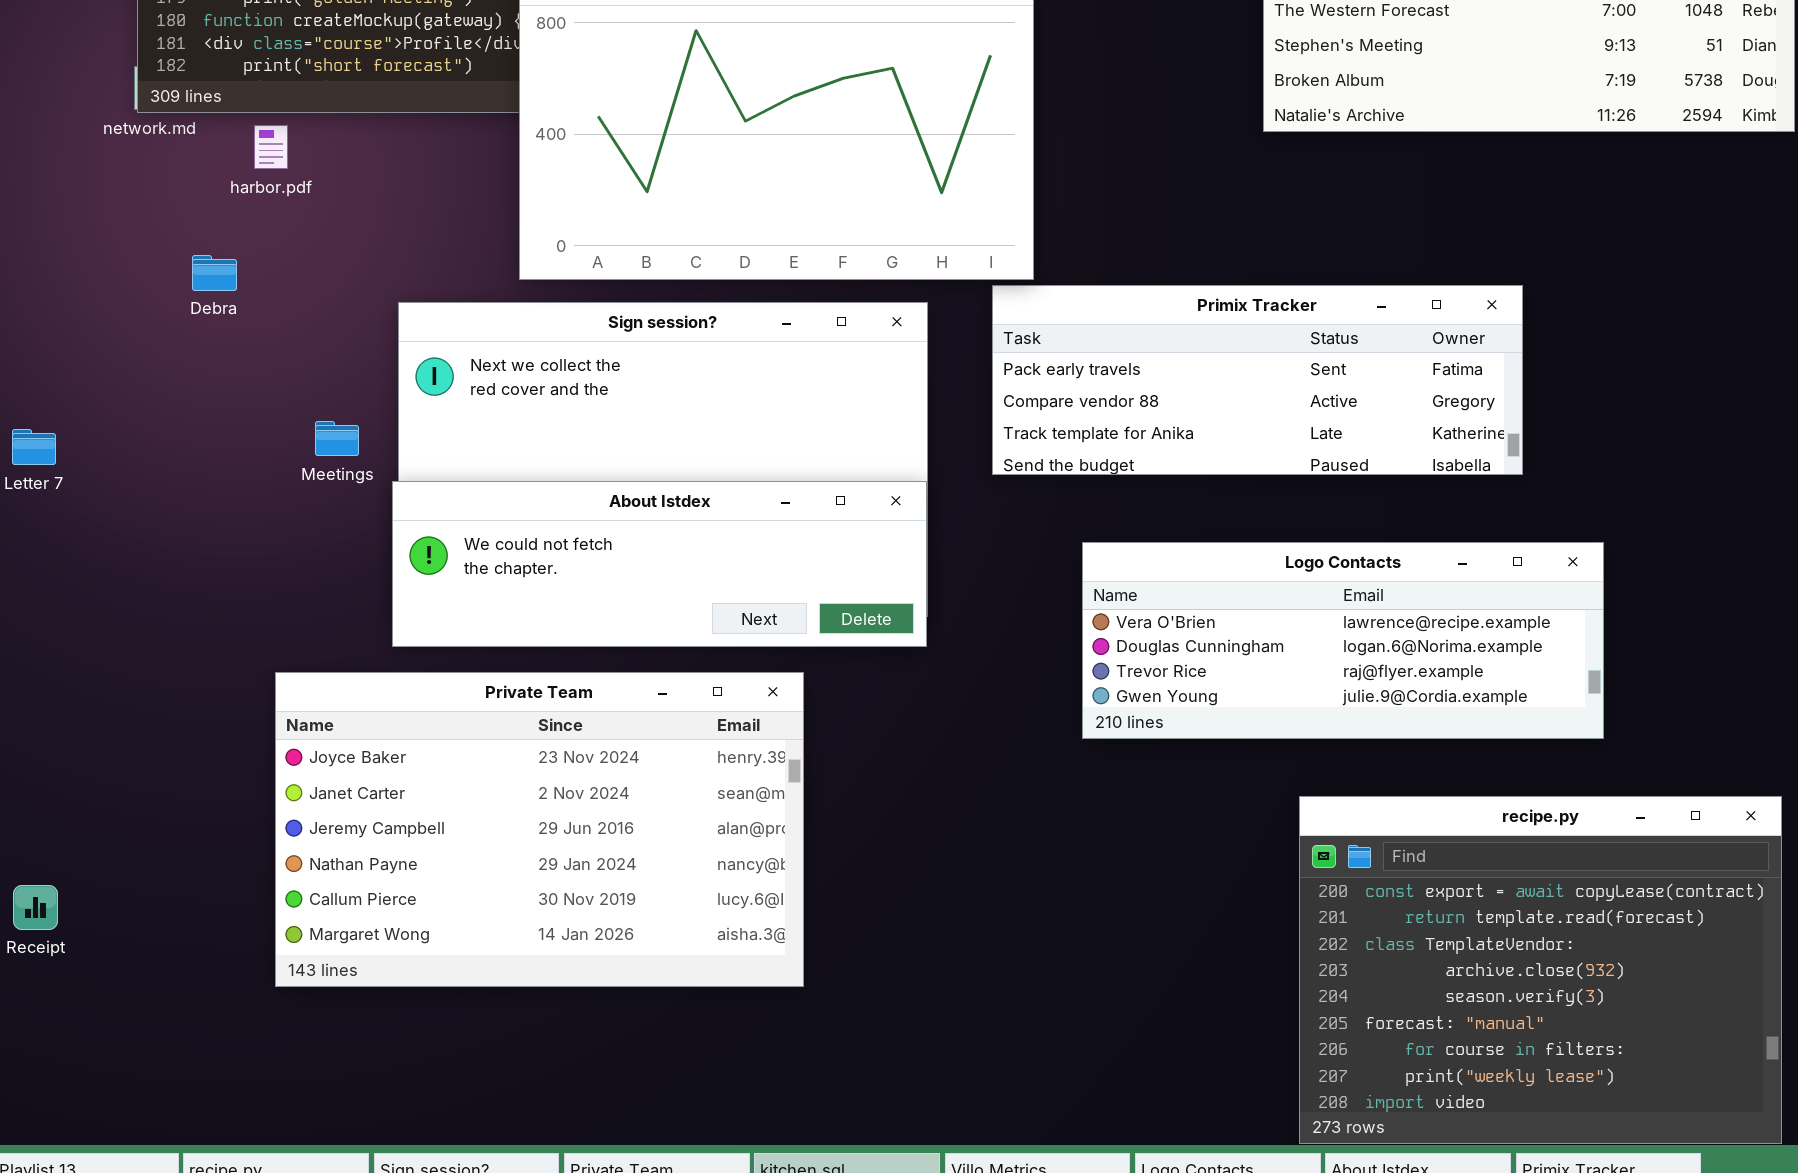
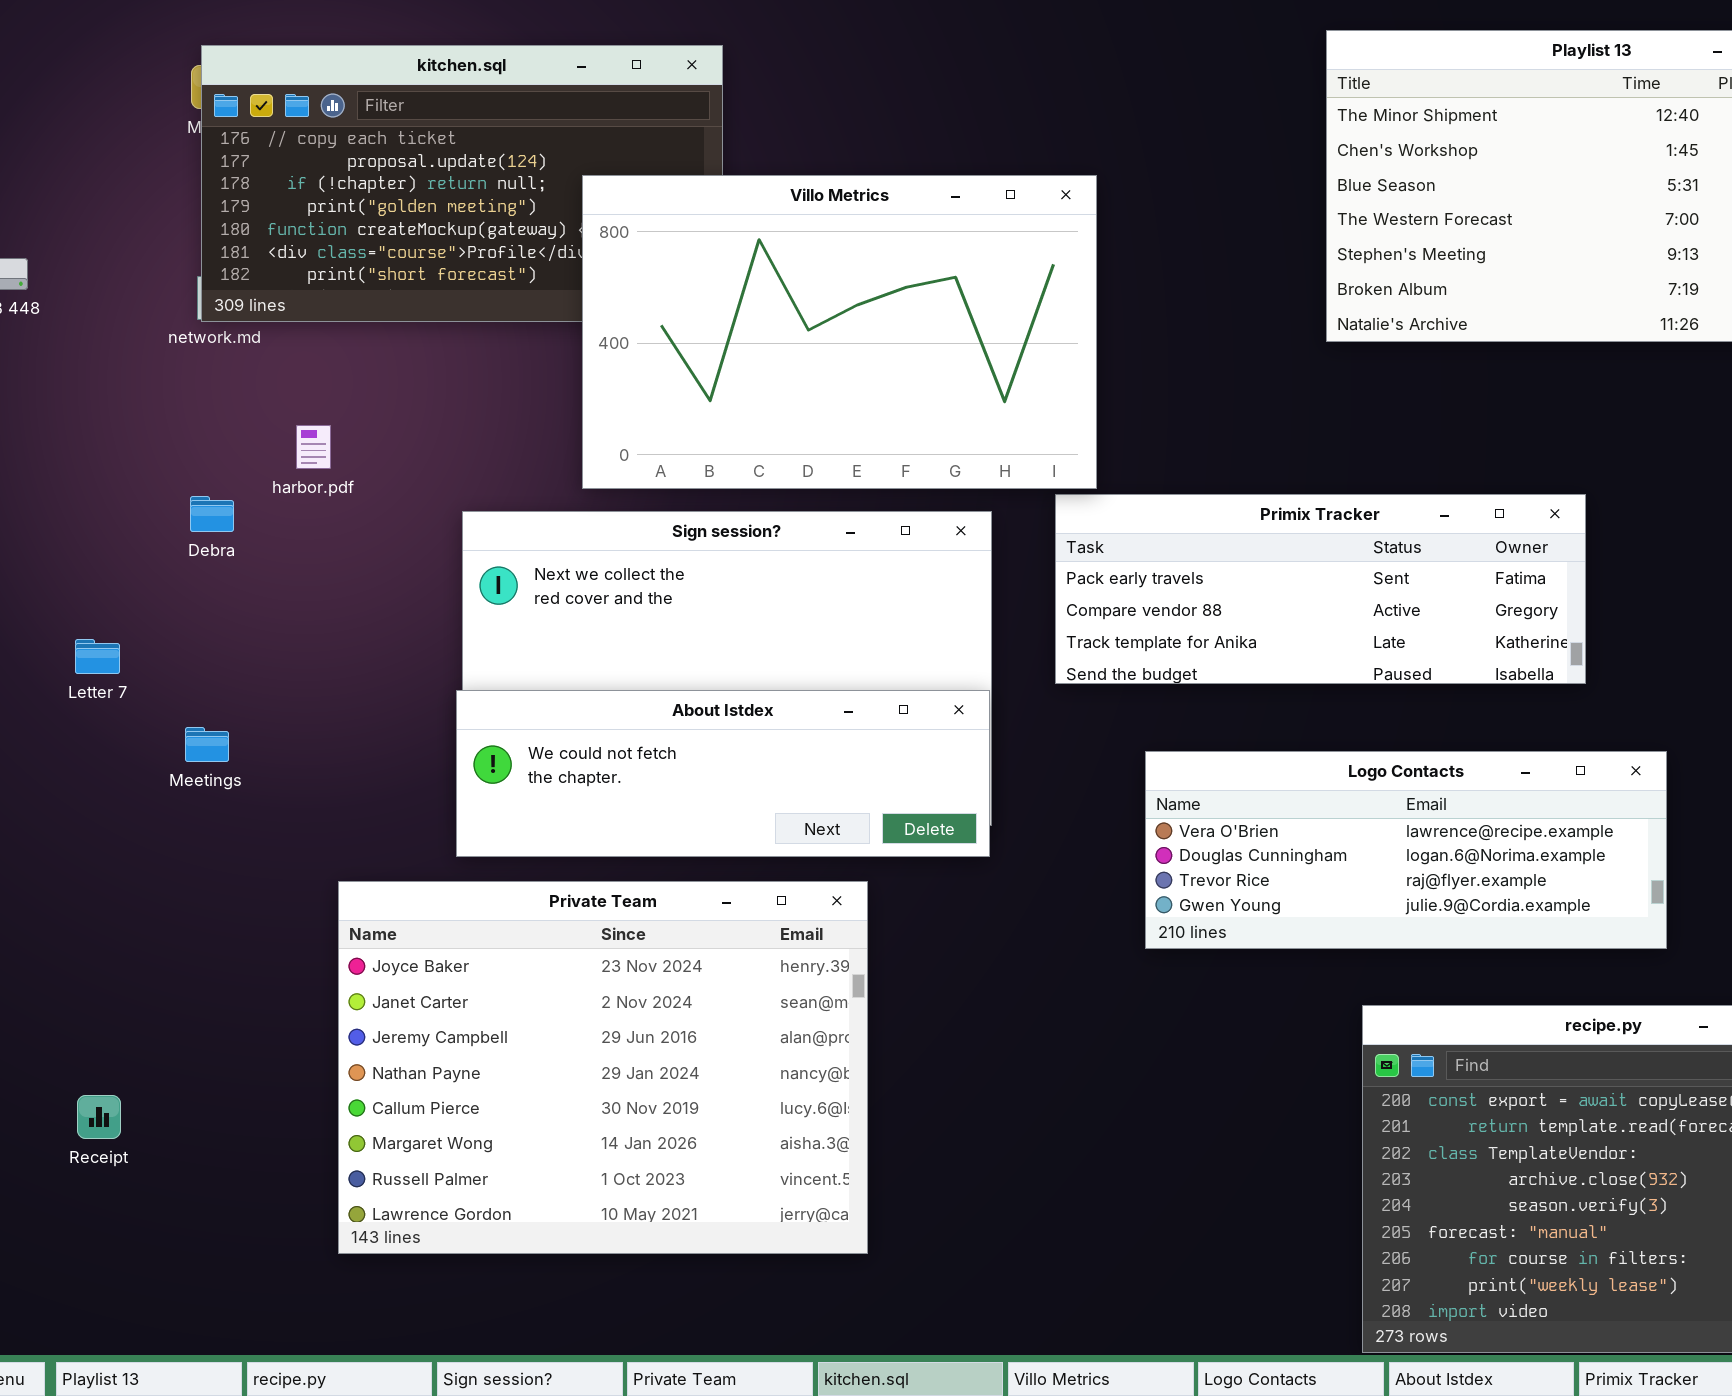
harbor.pdf: [254,125,288,169] -> [296,425,331,469], moved
Debra: [192,255,237,291] -> [190,496,234,532], moved
Meetings: [315,421,359,456] -> [185,727,229,762], moved
Private Team: [275,672,804,987] -> [338,881,868,1254], resized

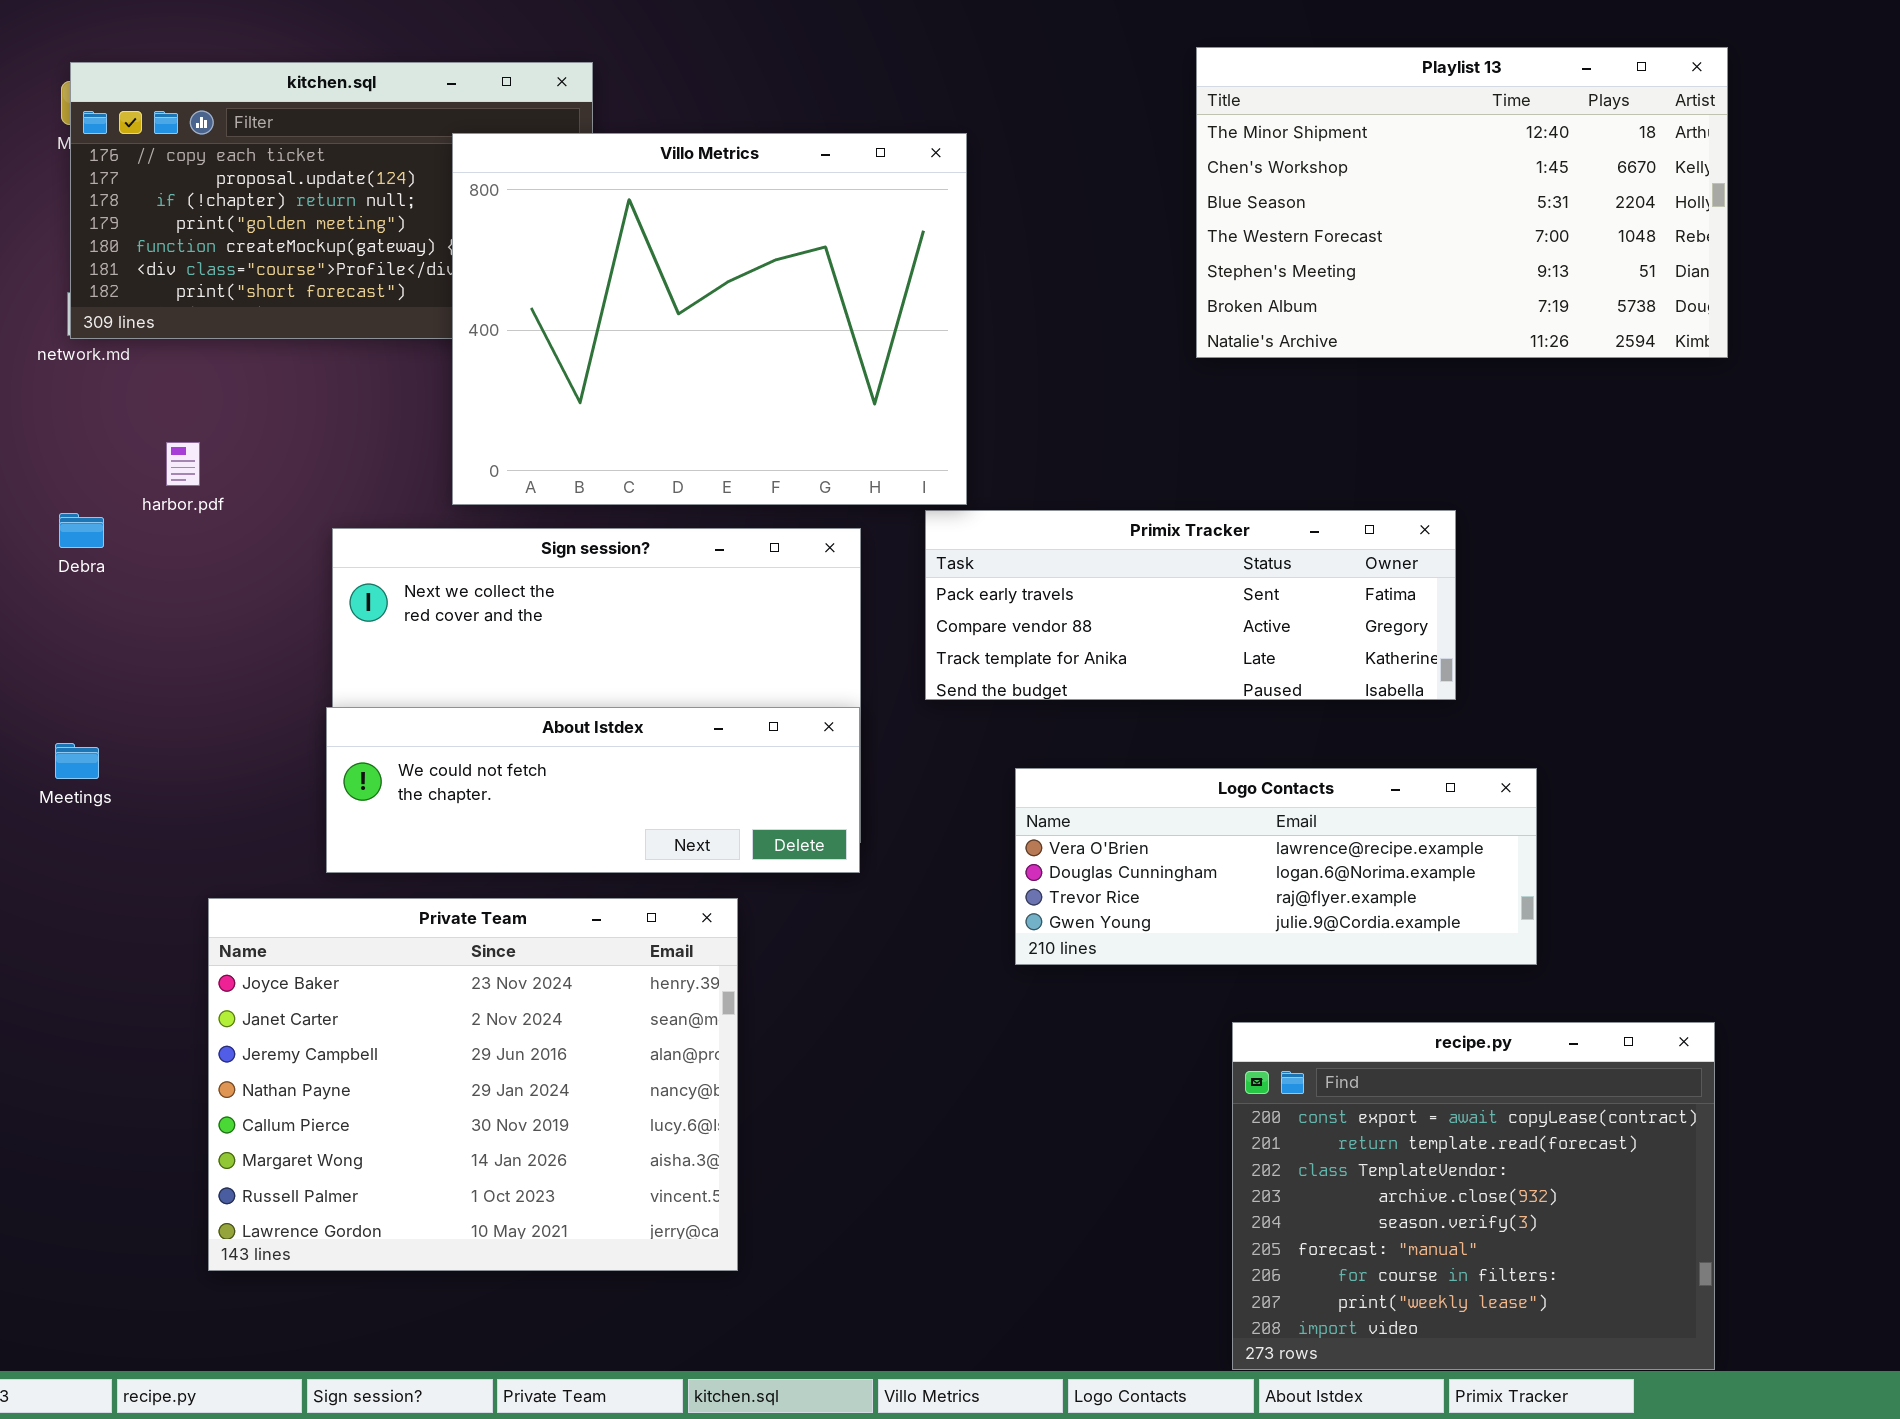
Villo Metrics: [582,175,1097,489] -> [452,133,967,505], resized

